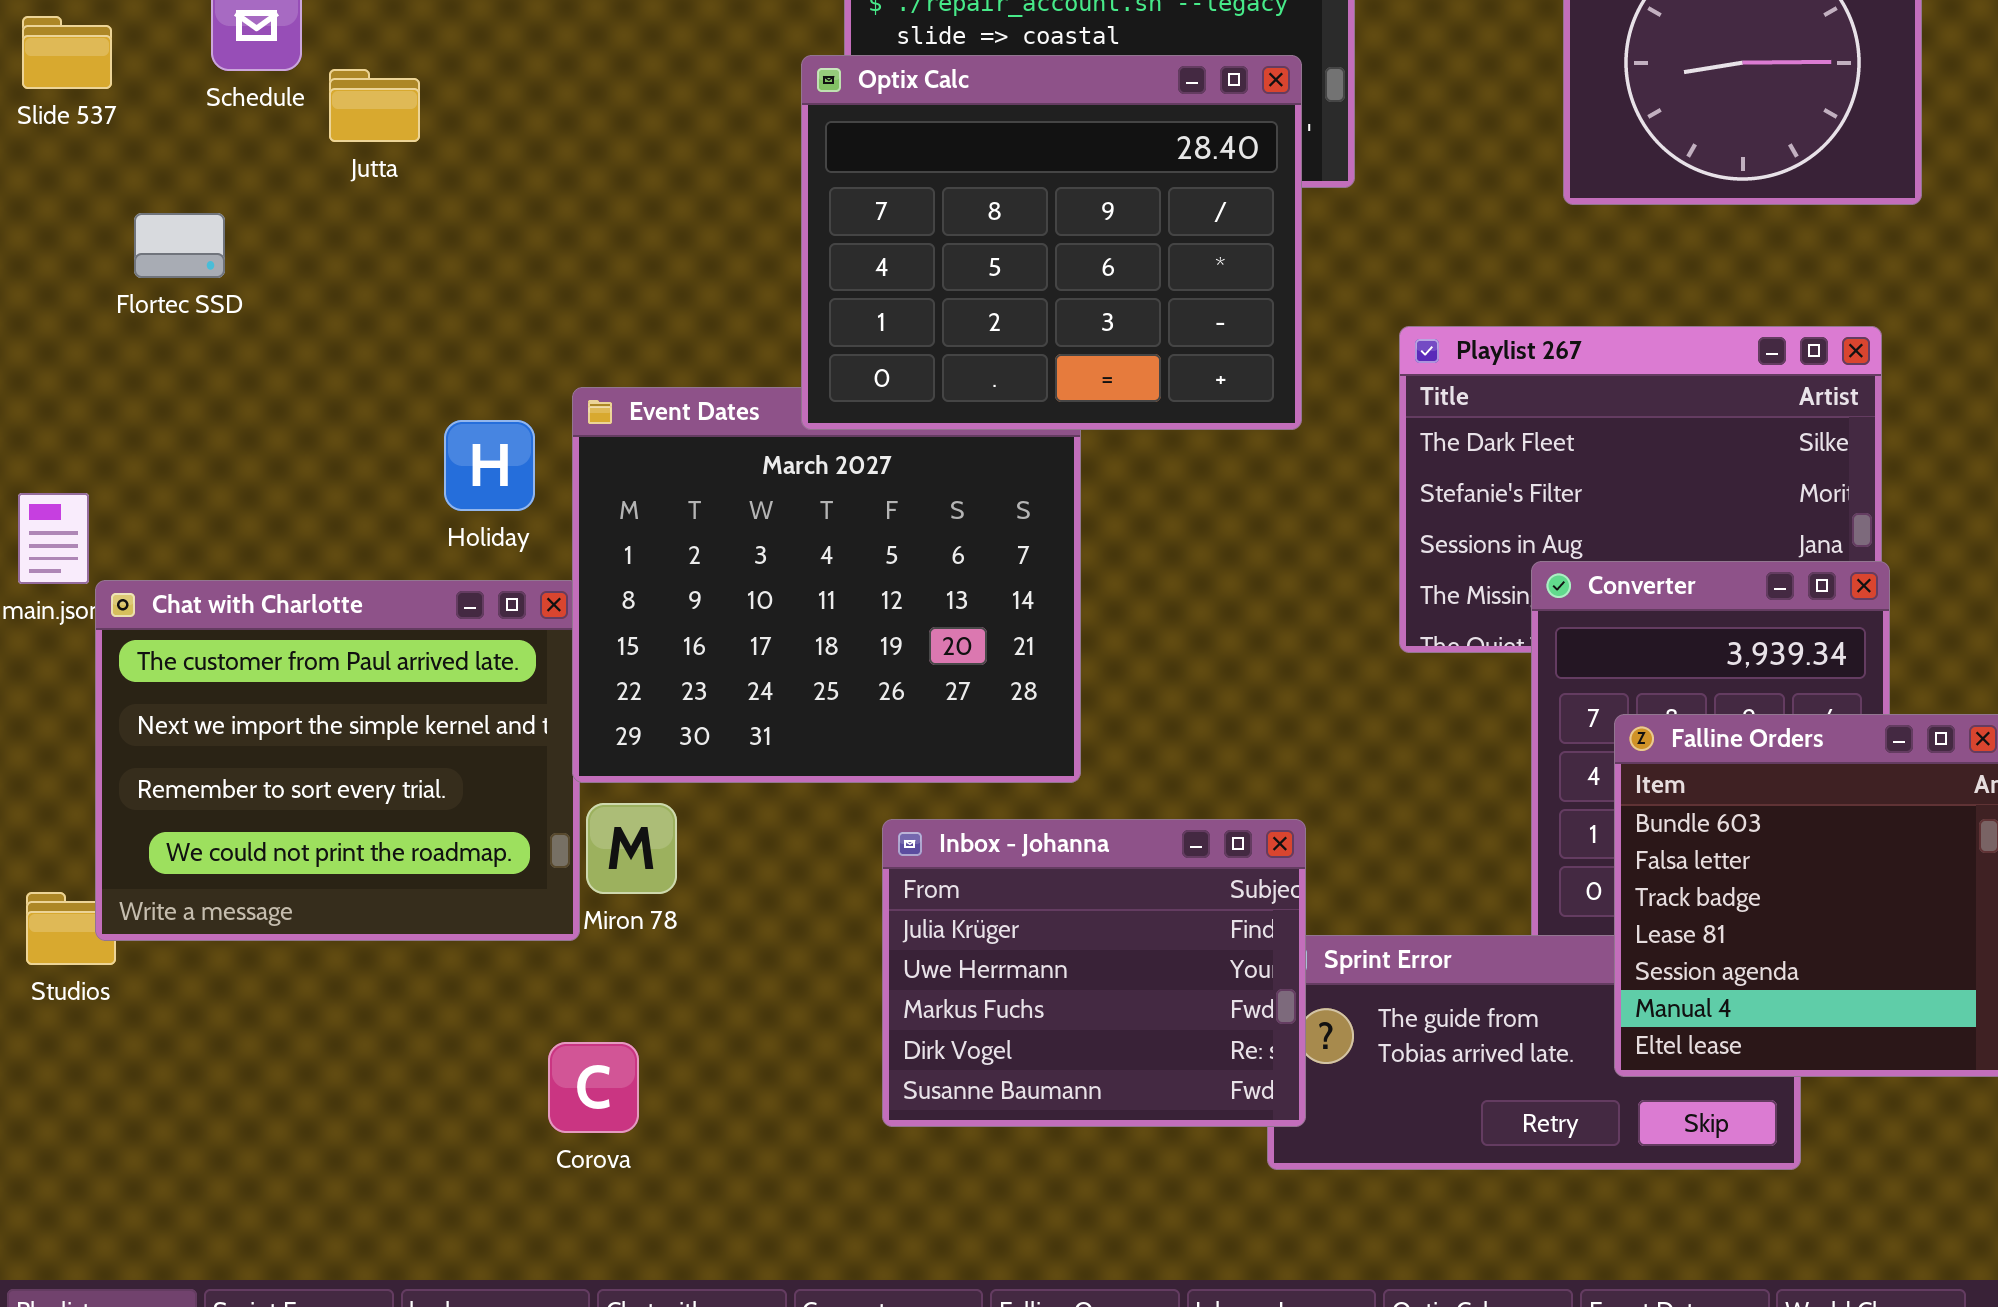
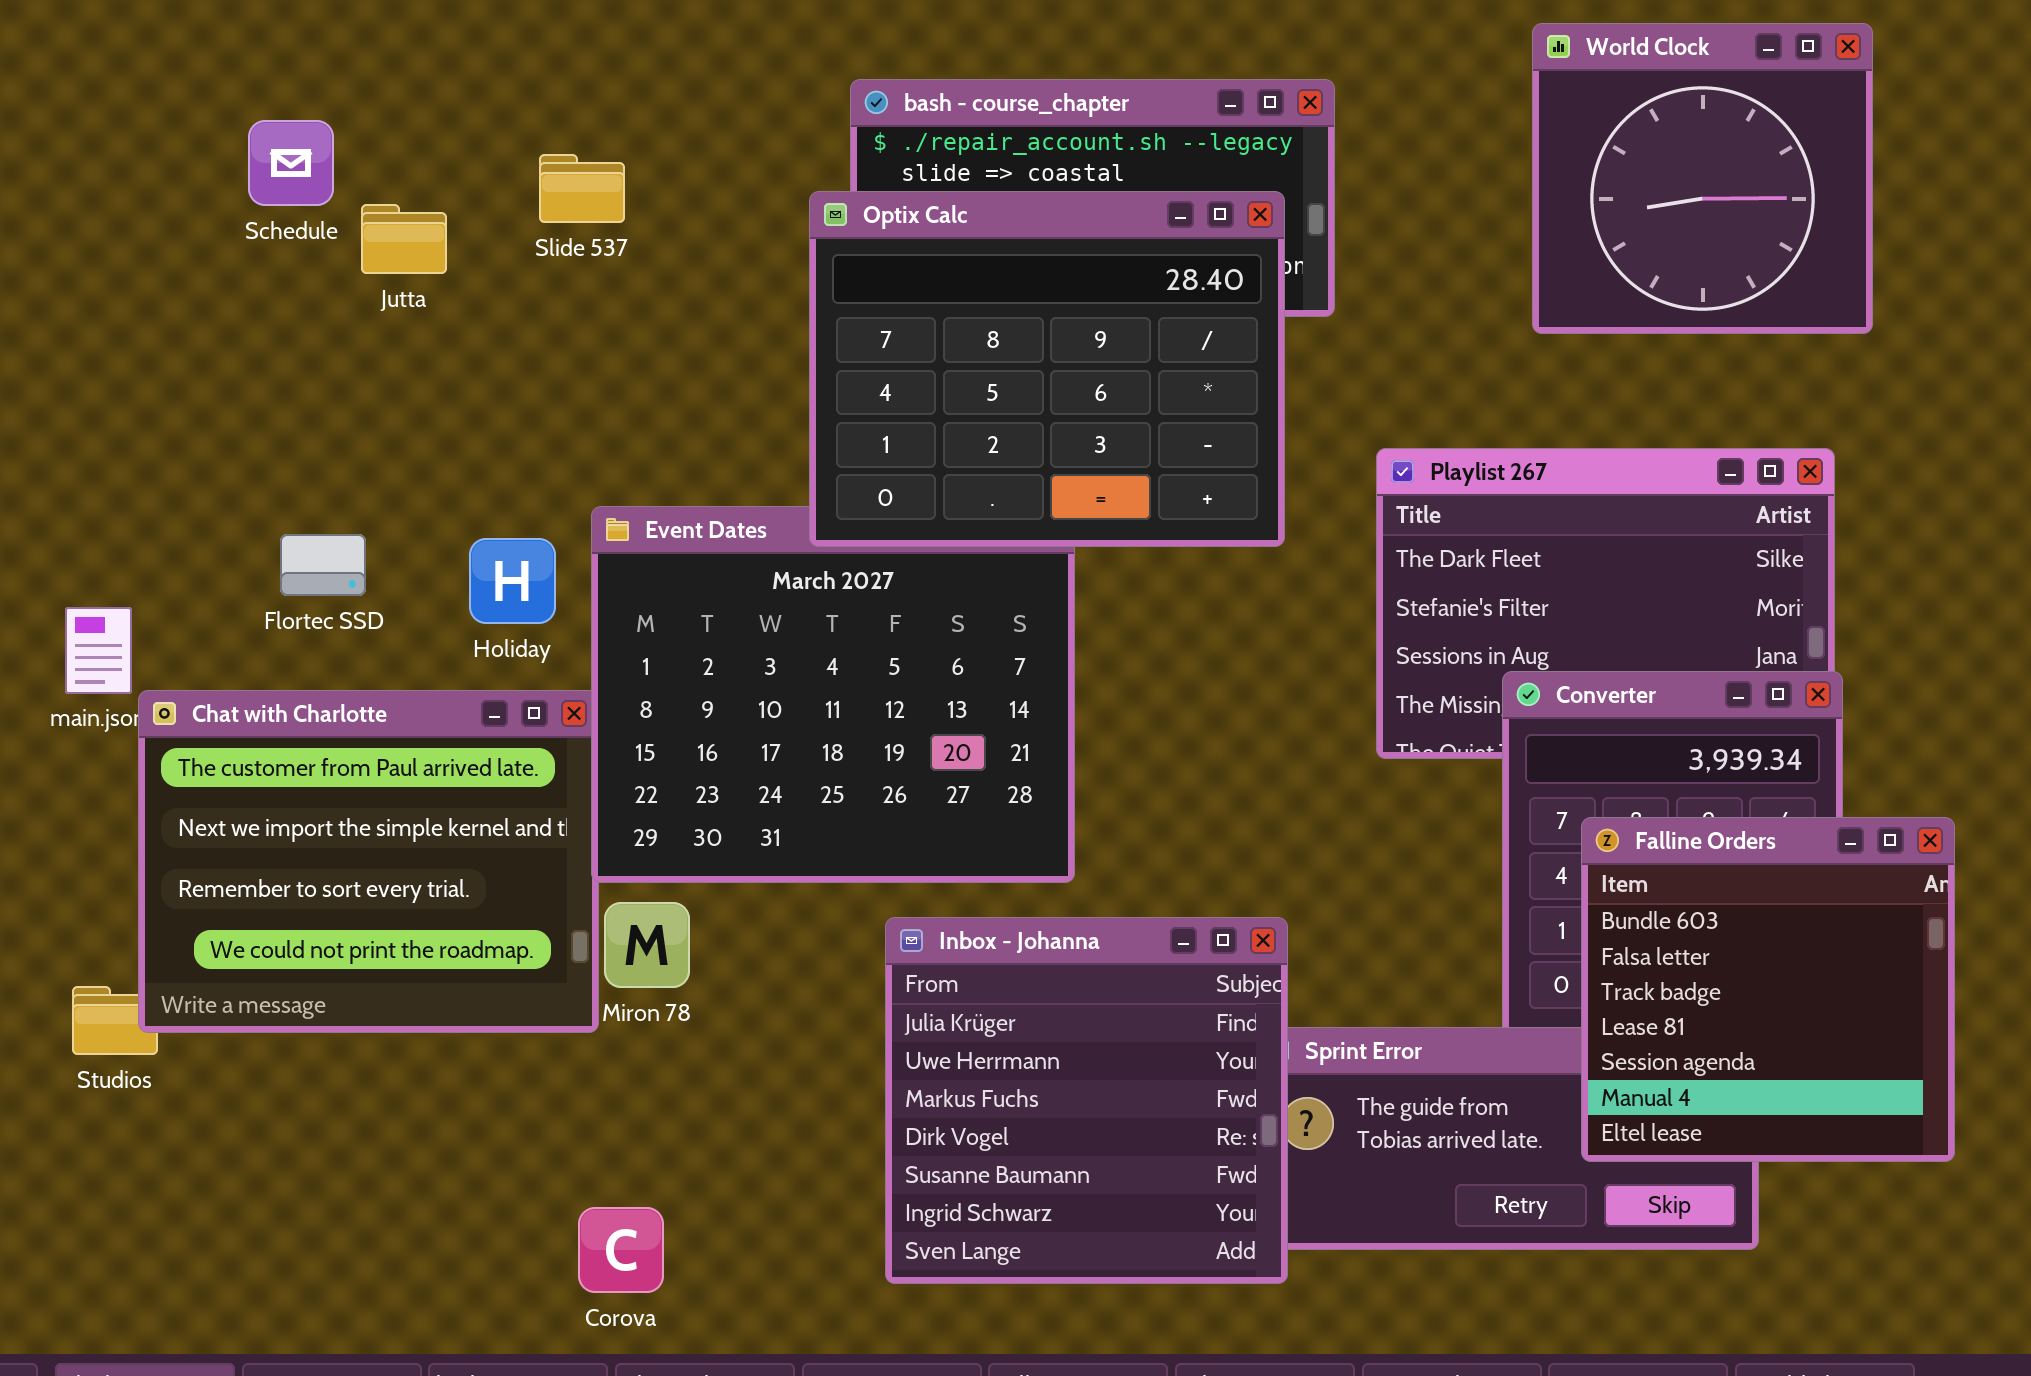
Slide 537: [22,16,112,89] -> [539,154,625,223], moved
Flortec SSD: [134,213,225,278] -> [280,534,366,596], moved
Inbox - Johanna: [882,819,1306,1127] -> [885,917,1288,1284], resized
Corova: [548,1042,639,1133] -> [578,1207,664,1293], moved

